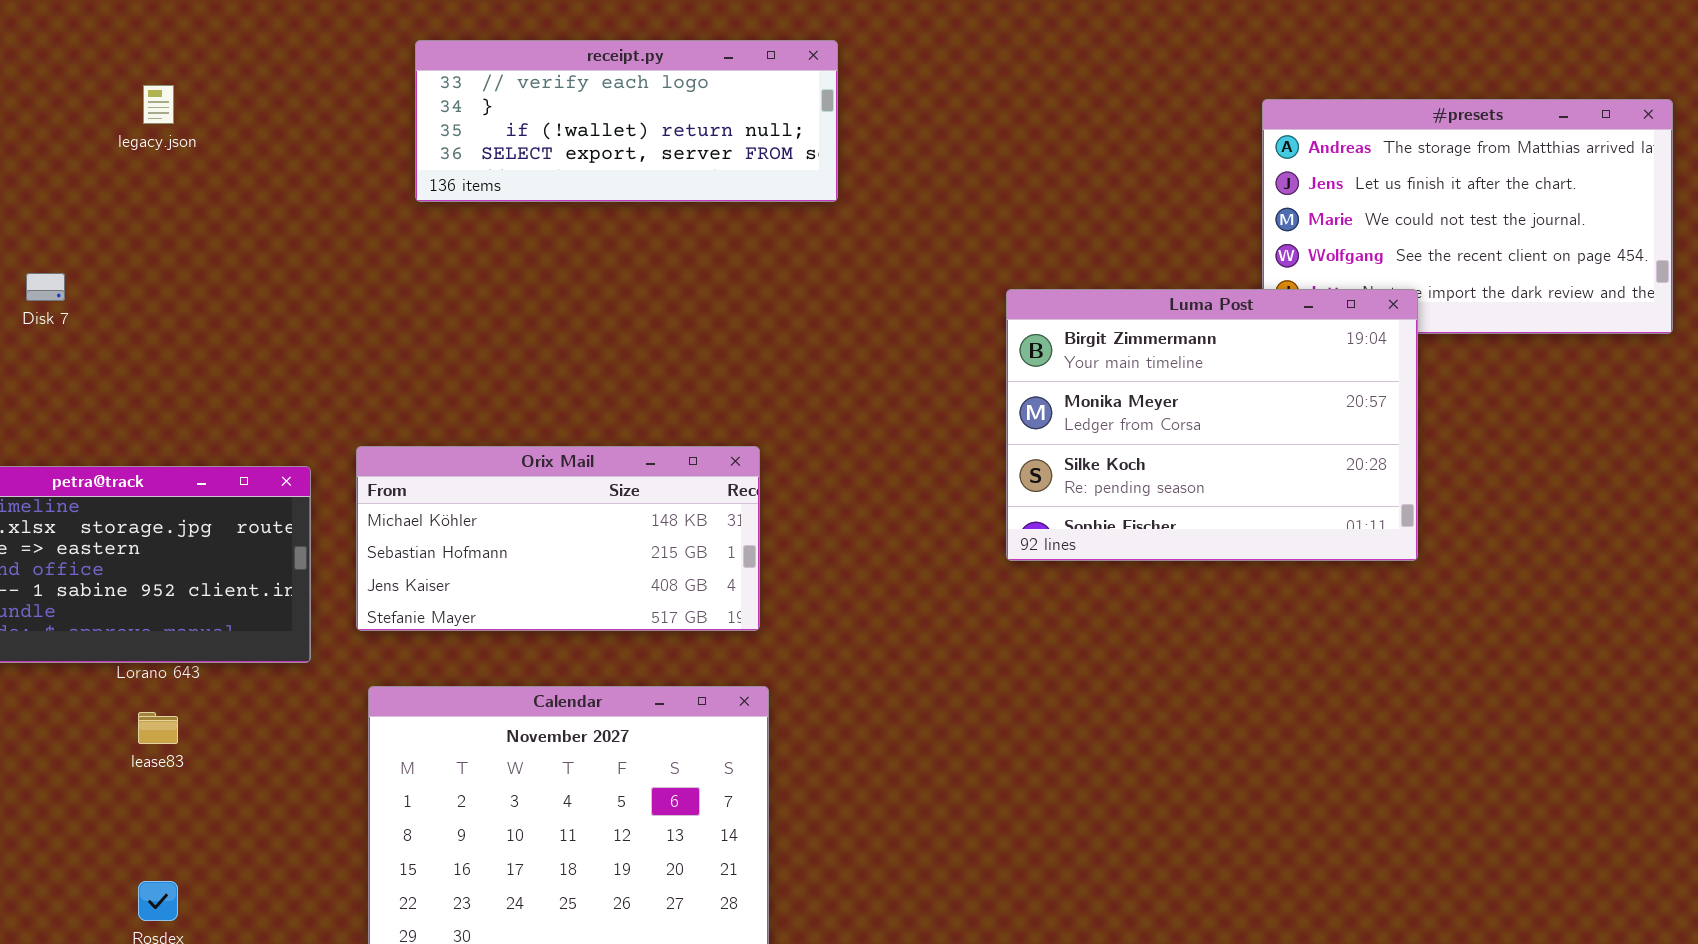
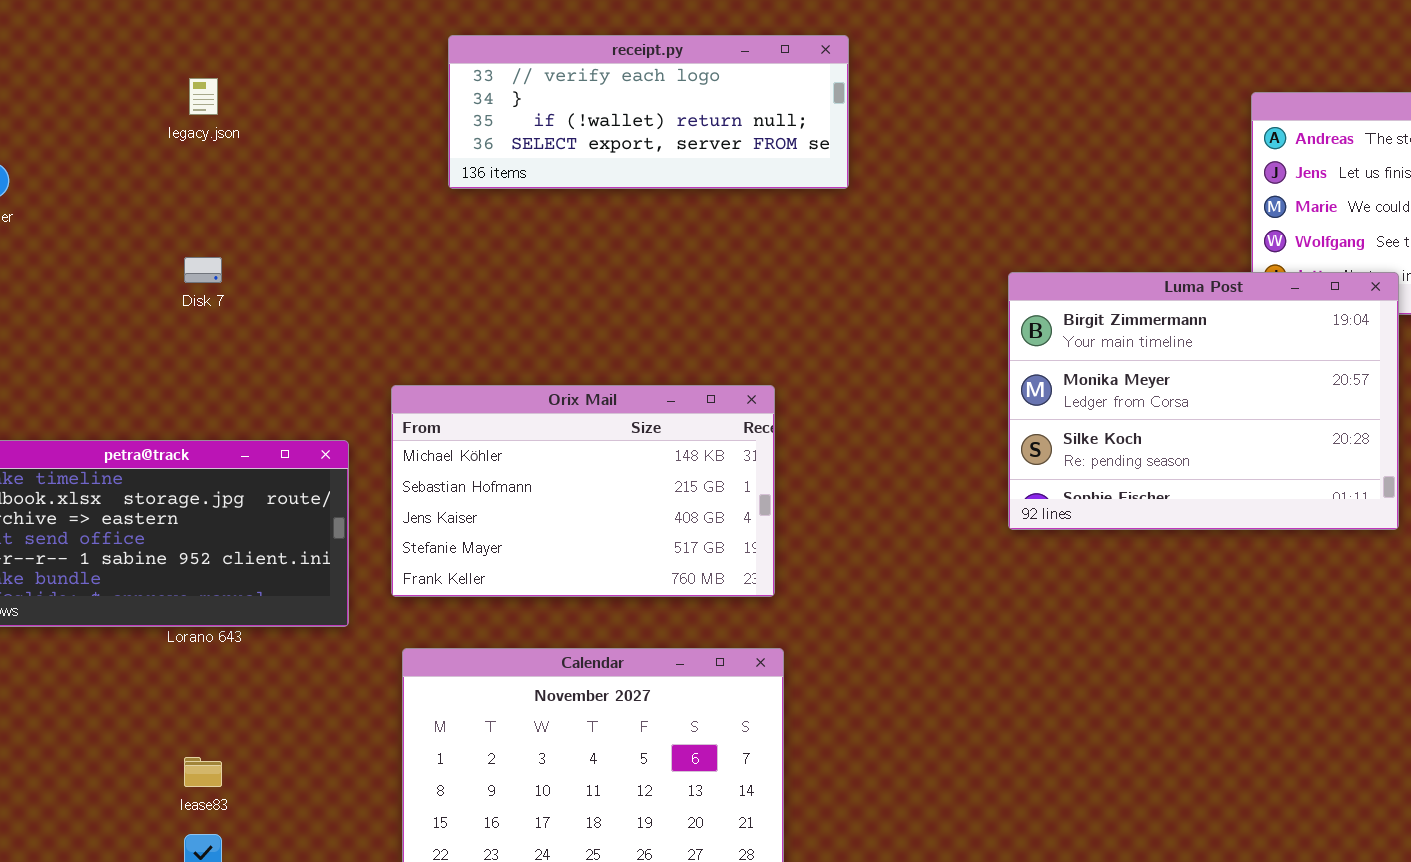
Disk 7: [26,273,65,301] -> [184,257,222,283], moved
Orix Mail: [356,446,760,631] -> [391,385,775,597], resized
lease83: [138,712,178,744] -> [184,757,222,787], moved

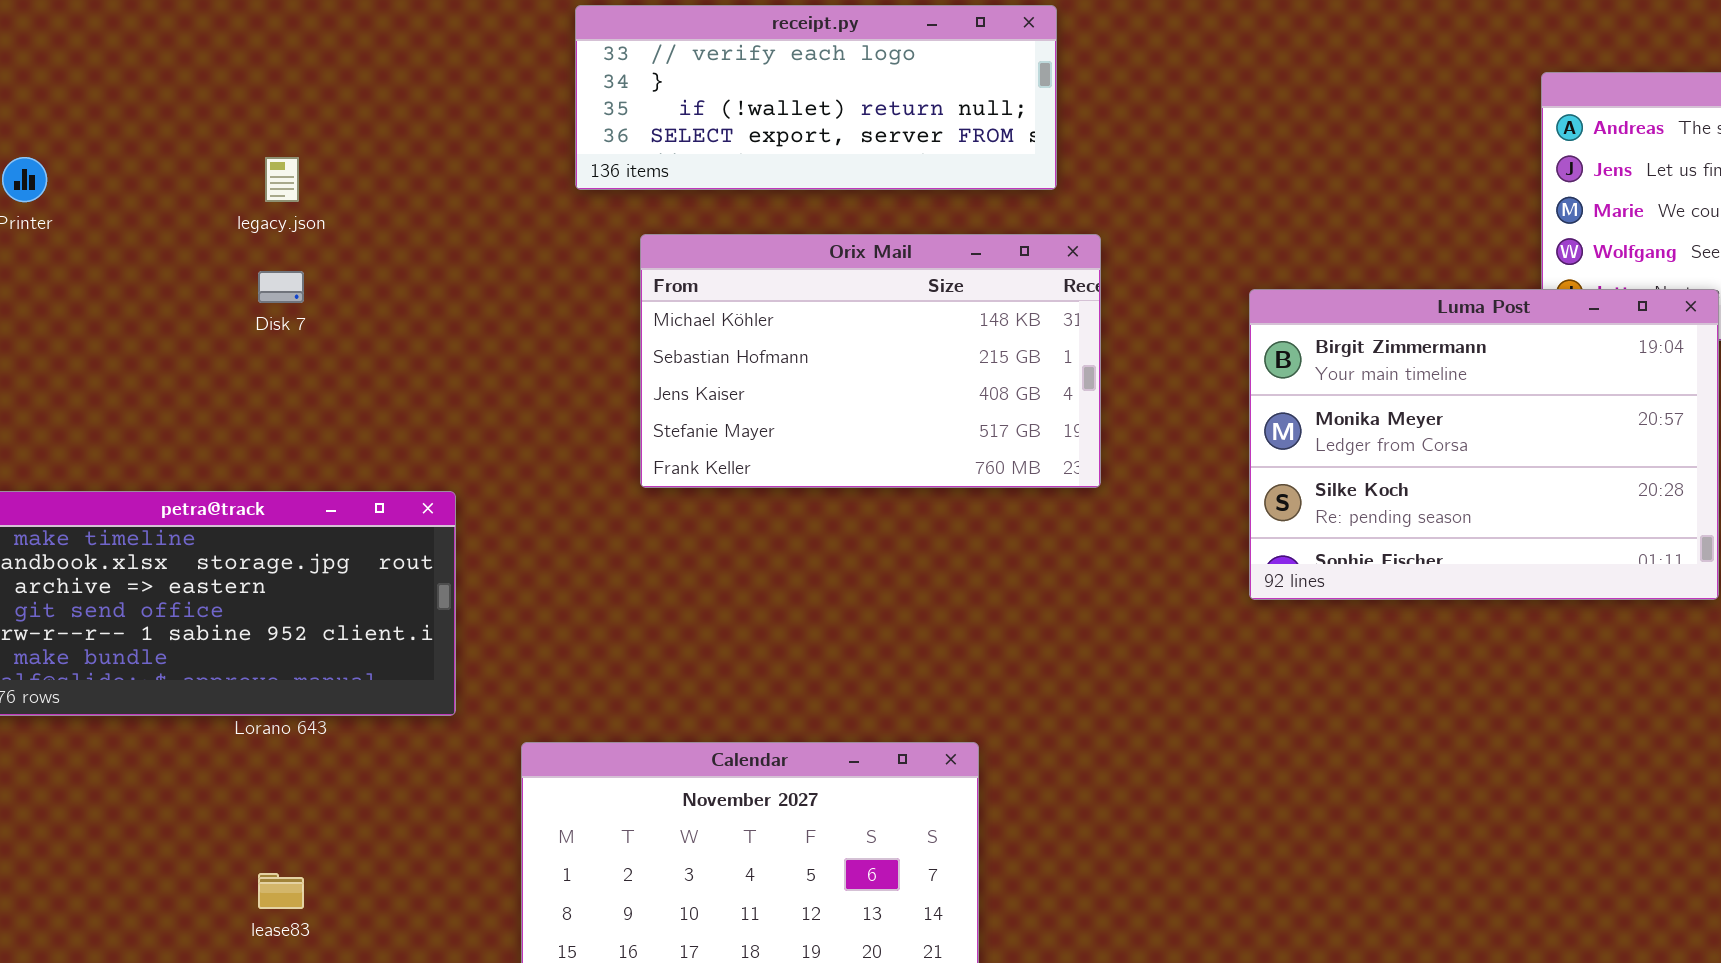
legacy.json: [189,78,218,115] -> [265,157,299,202], moved
Orix Mail: [391,385,775,597] -> [640,234,1101,488], moved

